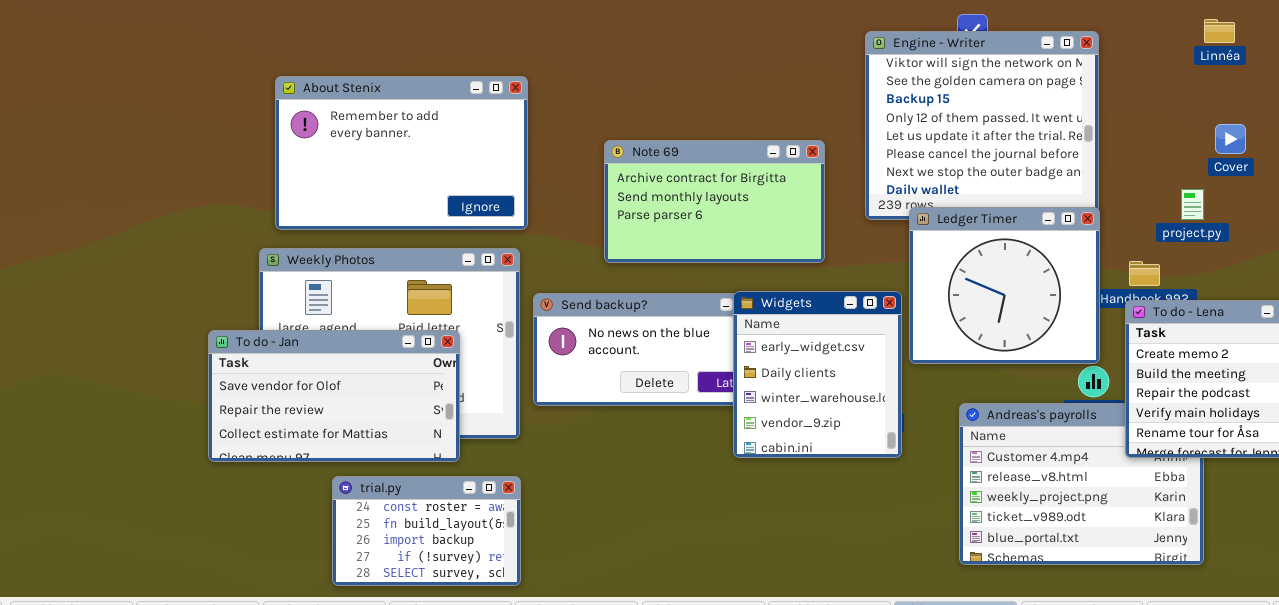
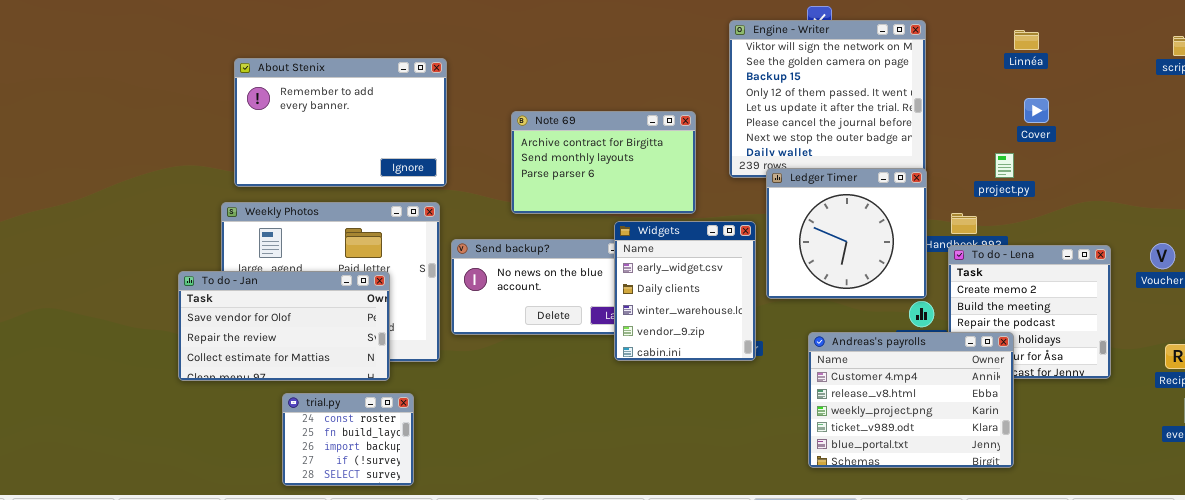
Linnéa: [1204,19,1235,43] -> [1014,30,1039,50], moved
Widgets: [733,291,902,458] -> [614,221,756,361], moved
Andreas's payrolls: [959,403,1204,565] -> [808,332,1014,468], raised
trial.py: [332,476,521,586] -> [282,393,414,486], resized

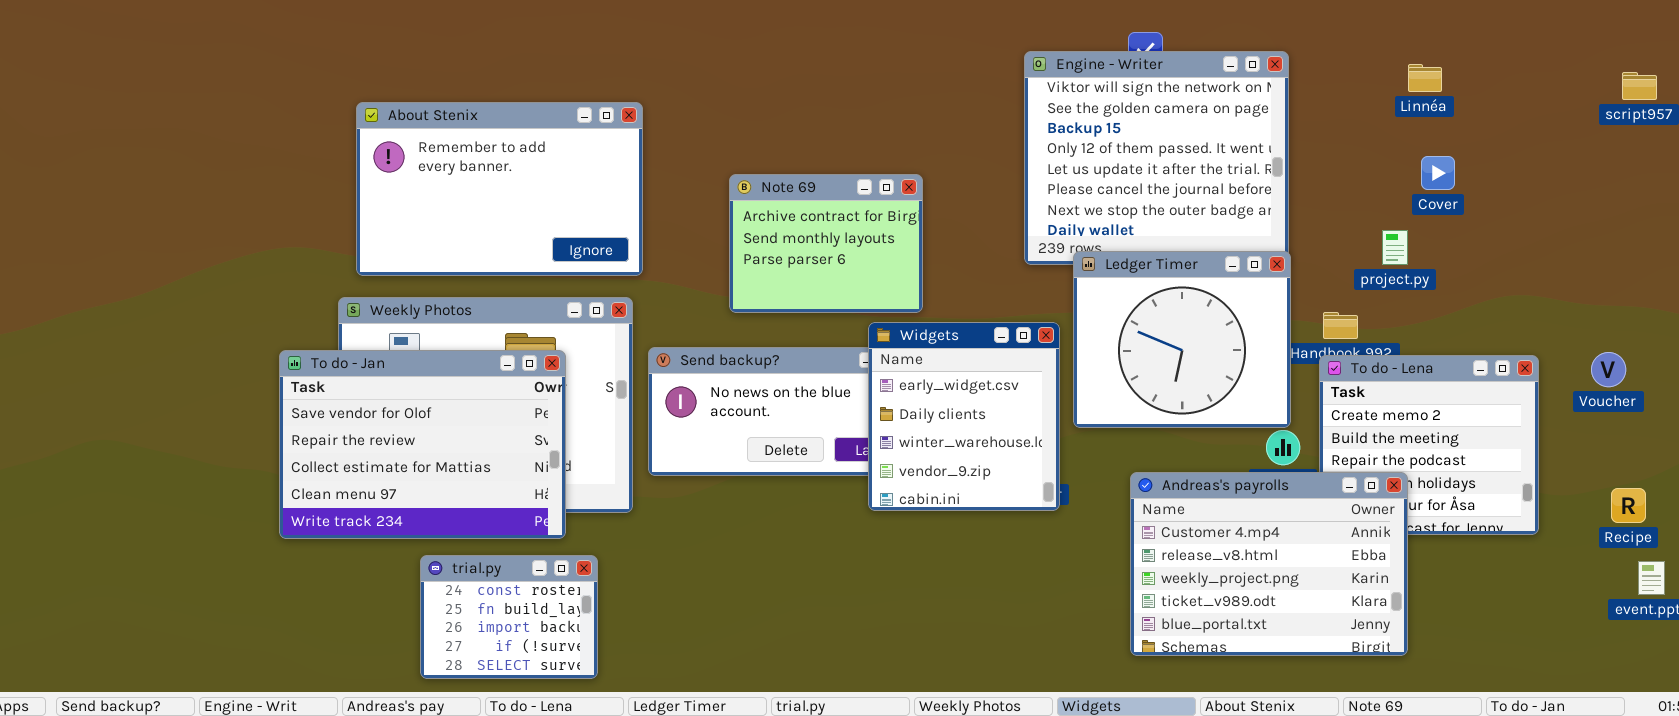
Note 69: [511,111,696,214] -> [729,174,923,313], resized
To do - Jan: [178,271,390,381] -> [279,350,566,539], resized

